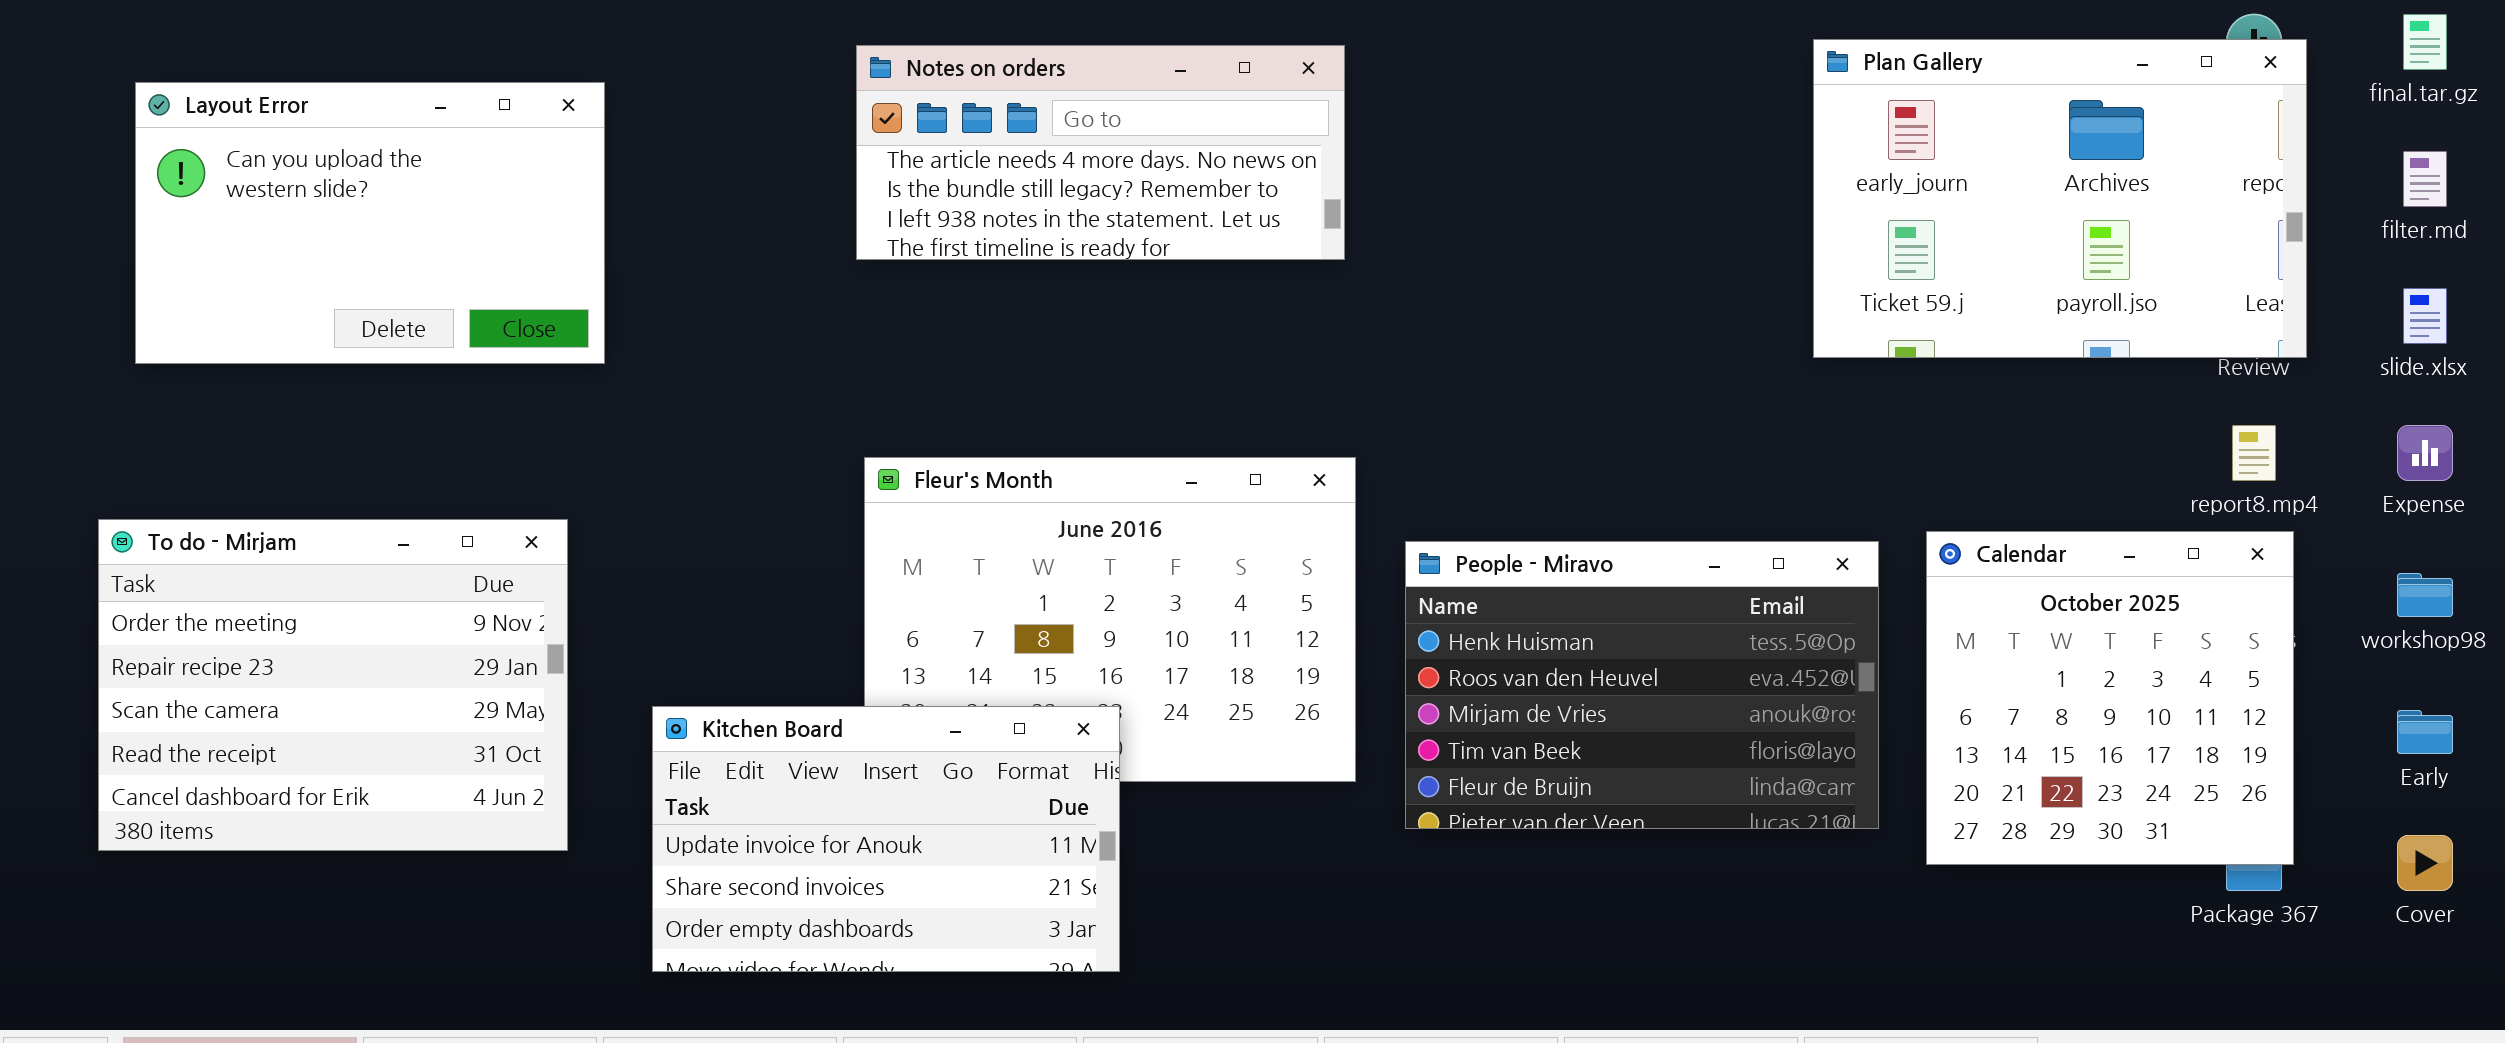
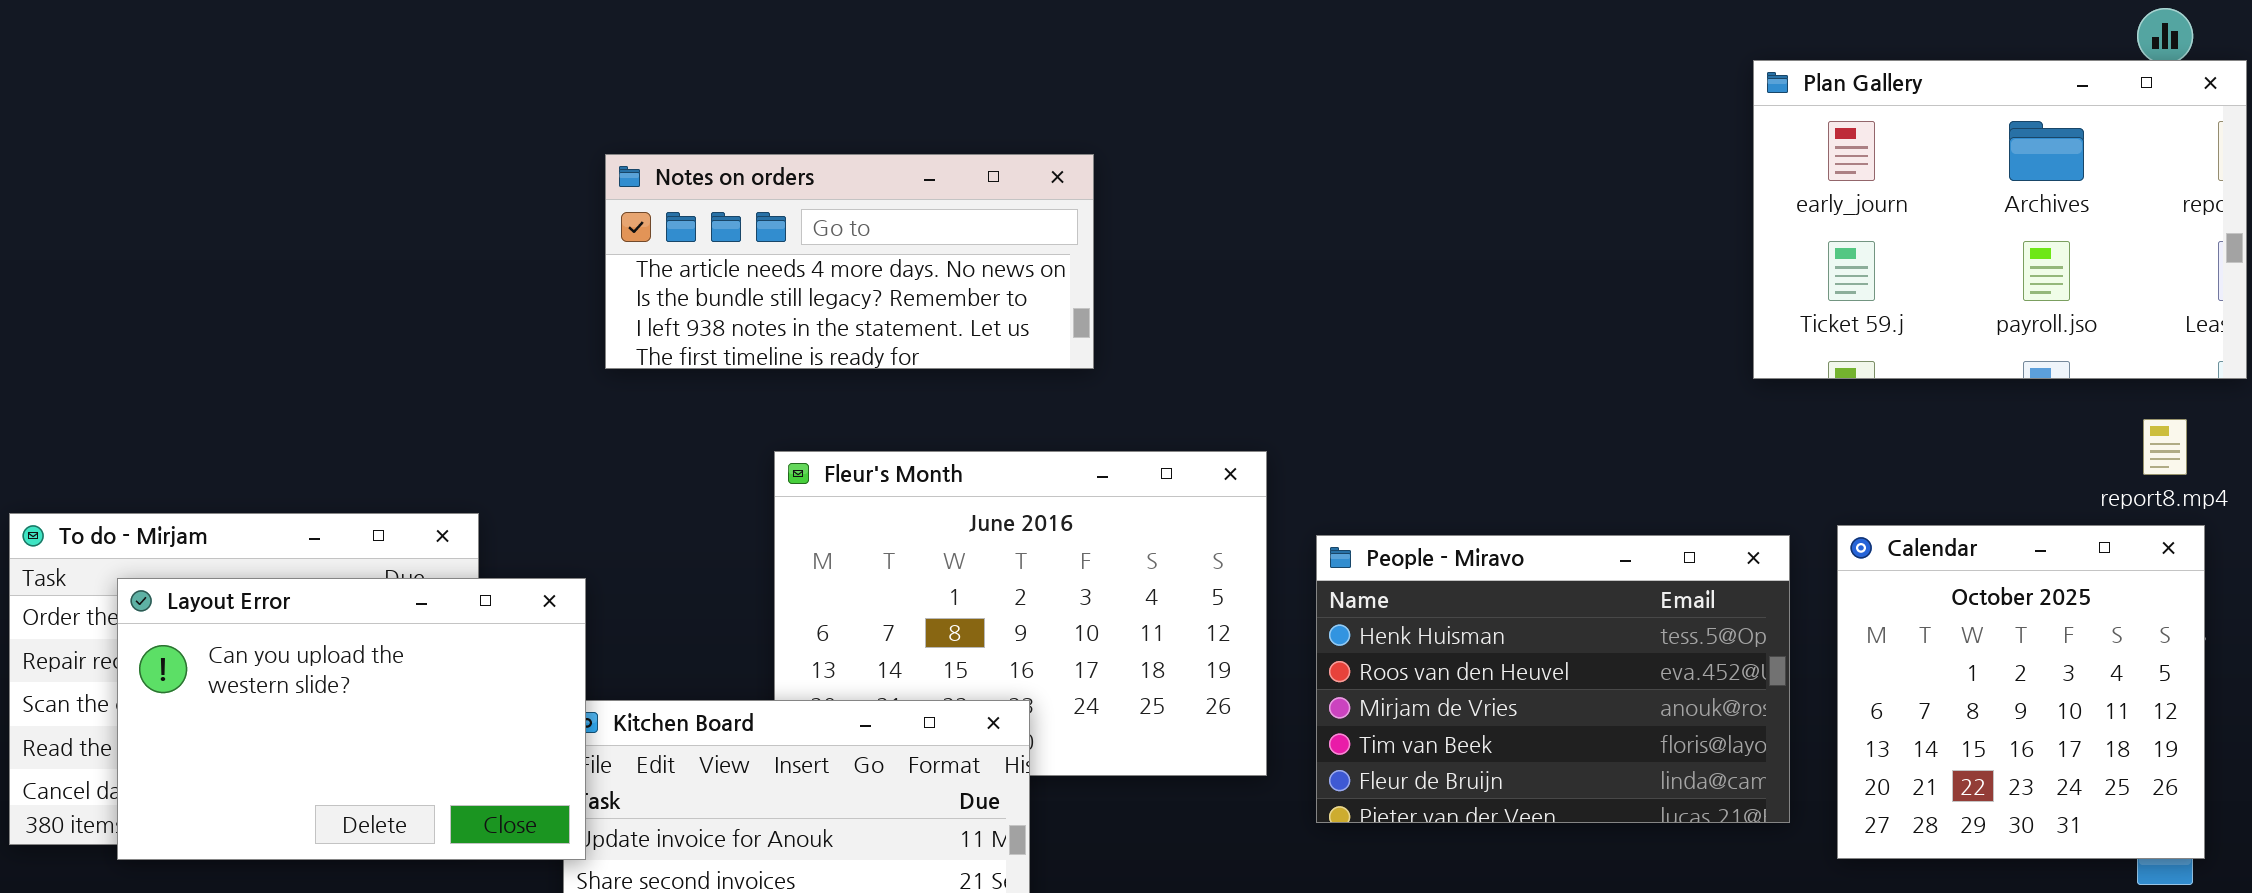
Plan Gallery: [1813,39,2307,358] -> [1753,60,2247,379], moved
Notes on orders: [856,45,1345,260] -> [605,154,1094,369], moved
Layout Error: [135,82,605,364] -> [117,578,586,860], moved

